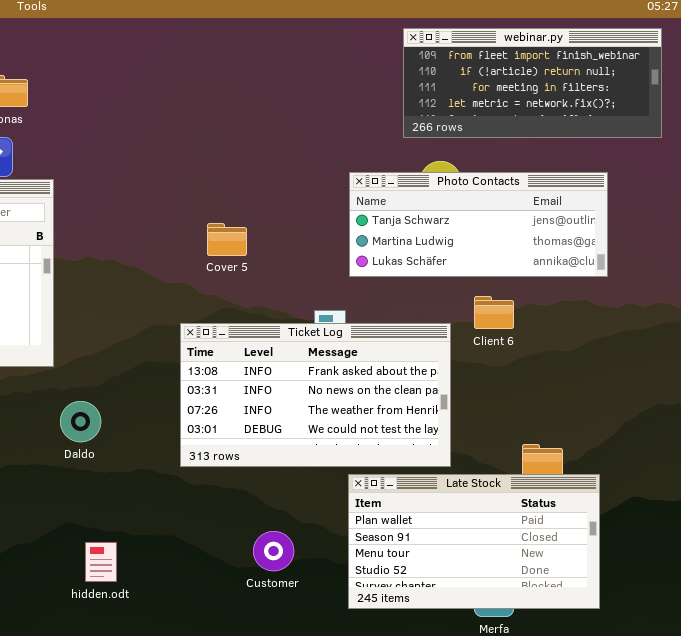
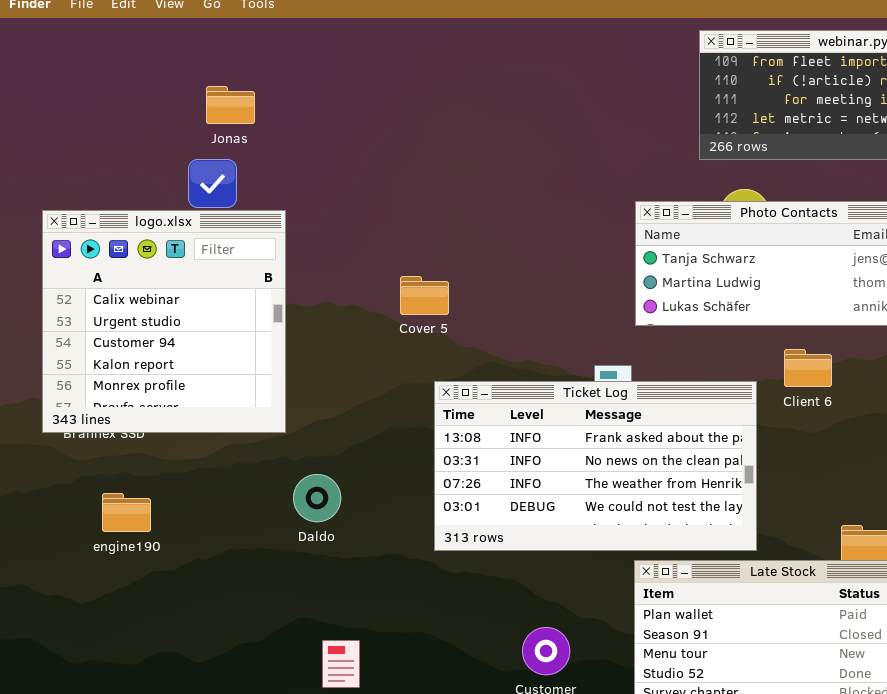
Cover 5: [207,223,247,256] -> [400,276,449,315], moved

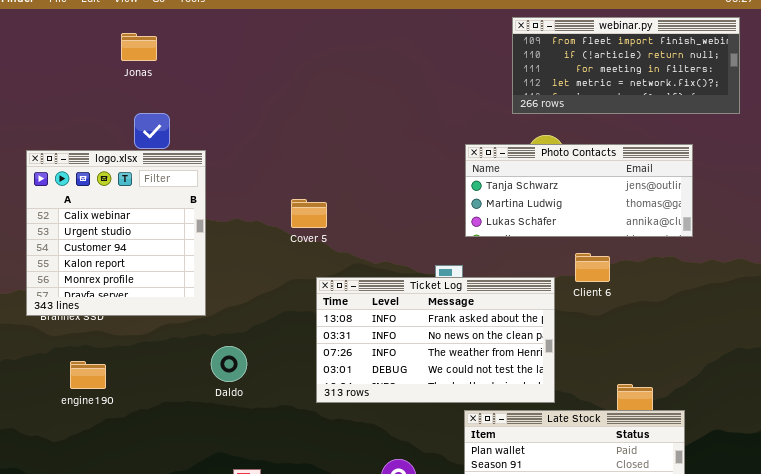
Jonas: [206,86,255,124] -> [121,33,157,61], moved

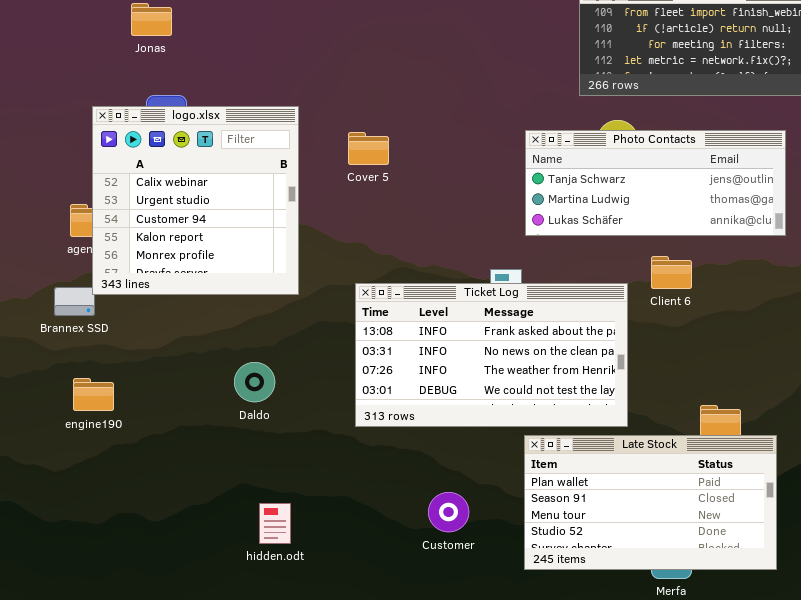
logo.xlsx: [26,150,206,316] -> [92,106,299,295], moved
Cover 5: [291,199,327,228] -> [348,132,389,165], moved

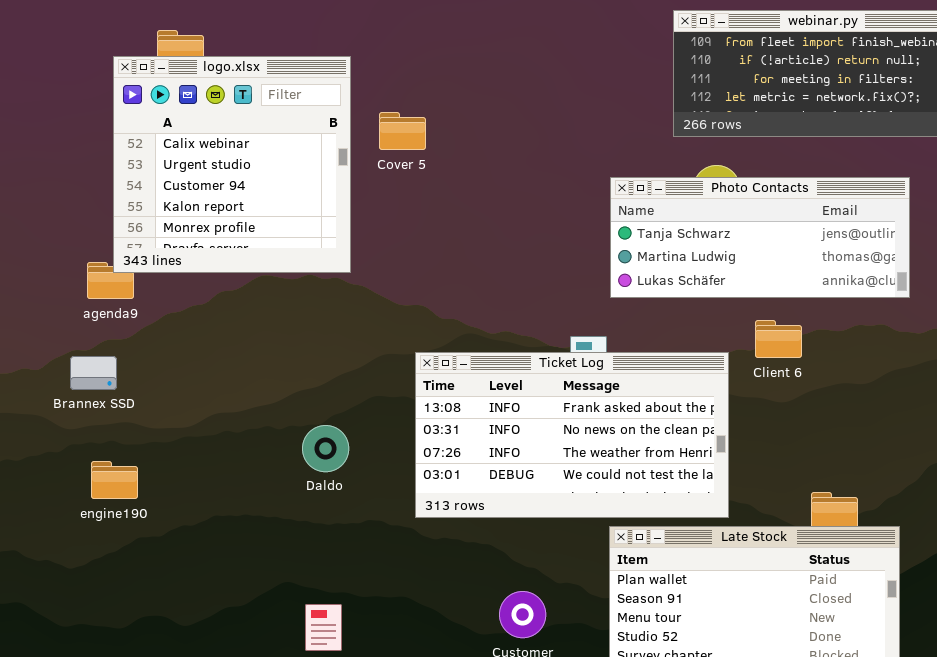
logo.xlsx: [92,106,299,295] -> [113,56,351,273], moved
Cover 5: [348,132,389,165] -> [379,112,426,150], moved
Daldo: [234,362,275,402] -> [302,425,349,472], moved

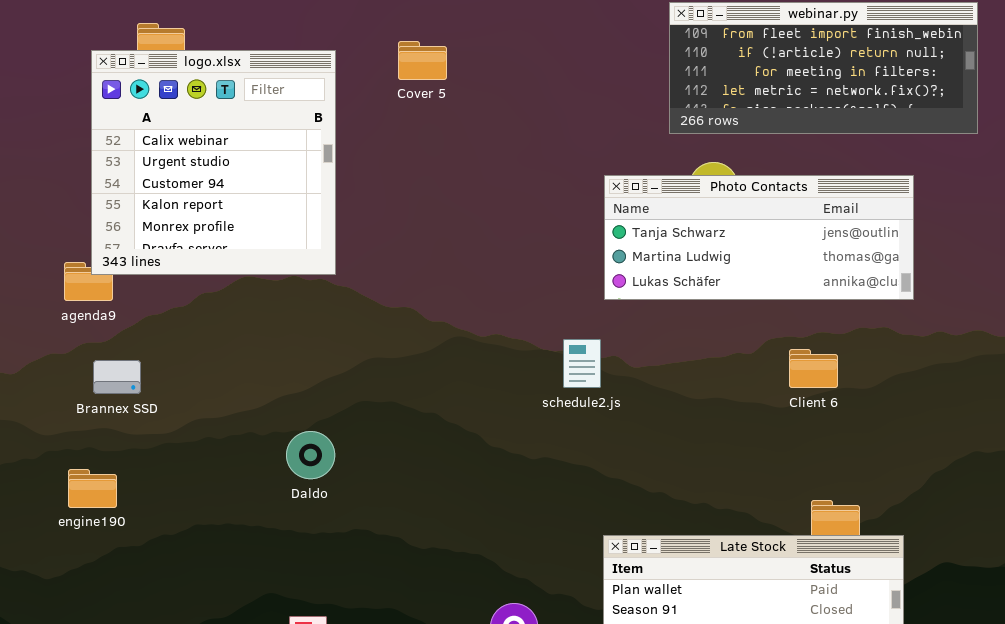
Cover 5: [379,112,426,150] -> [398,41,447,80], moved
Client 6: [755,320,802,358] -> [789,349,838,388], moved
Ticket Log: [415,352,729,518] -> none, closed
Brannex SSD: [70,356,117,390] -> [93,360,141,394], moved

